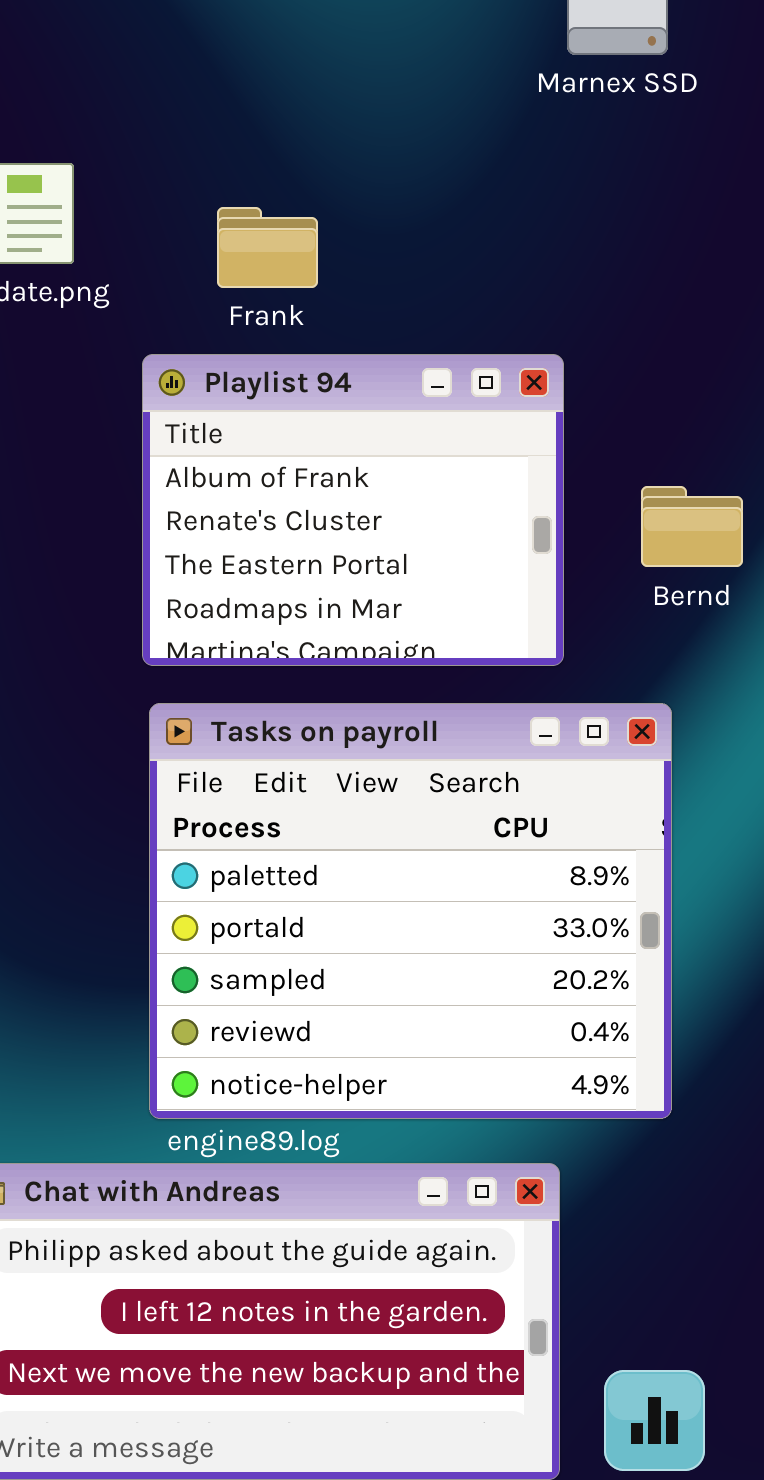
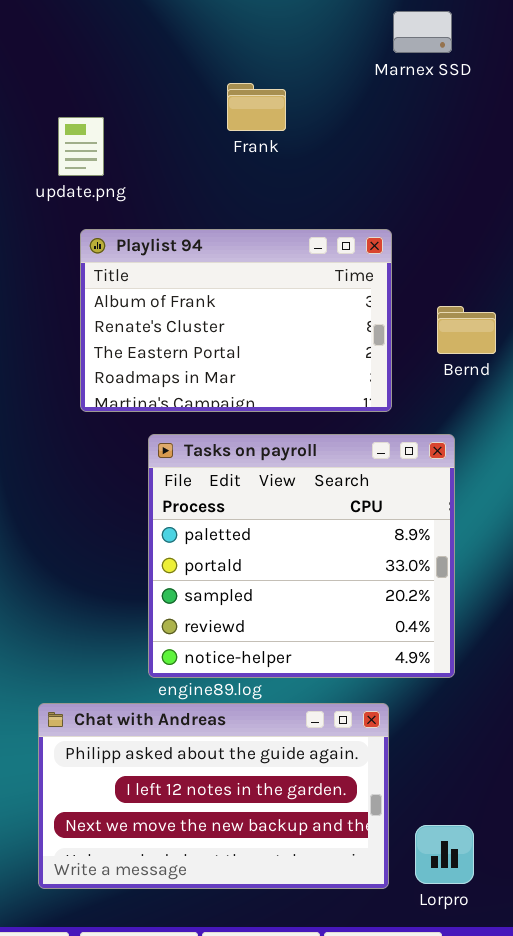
Frank: [217,207,318,288] -> [227,83,286,131], moved
Playlist 94: [142,354,564,666] -> [80,229,392,412], resized

